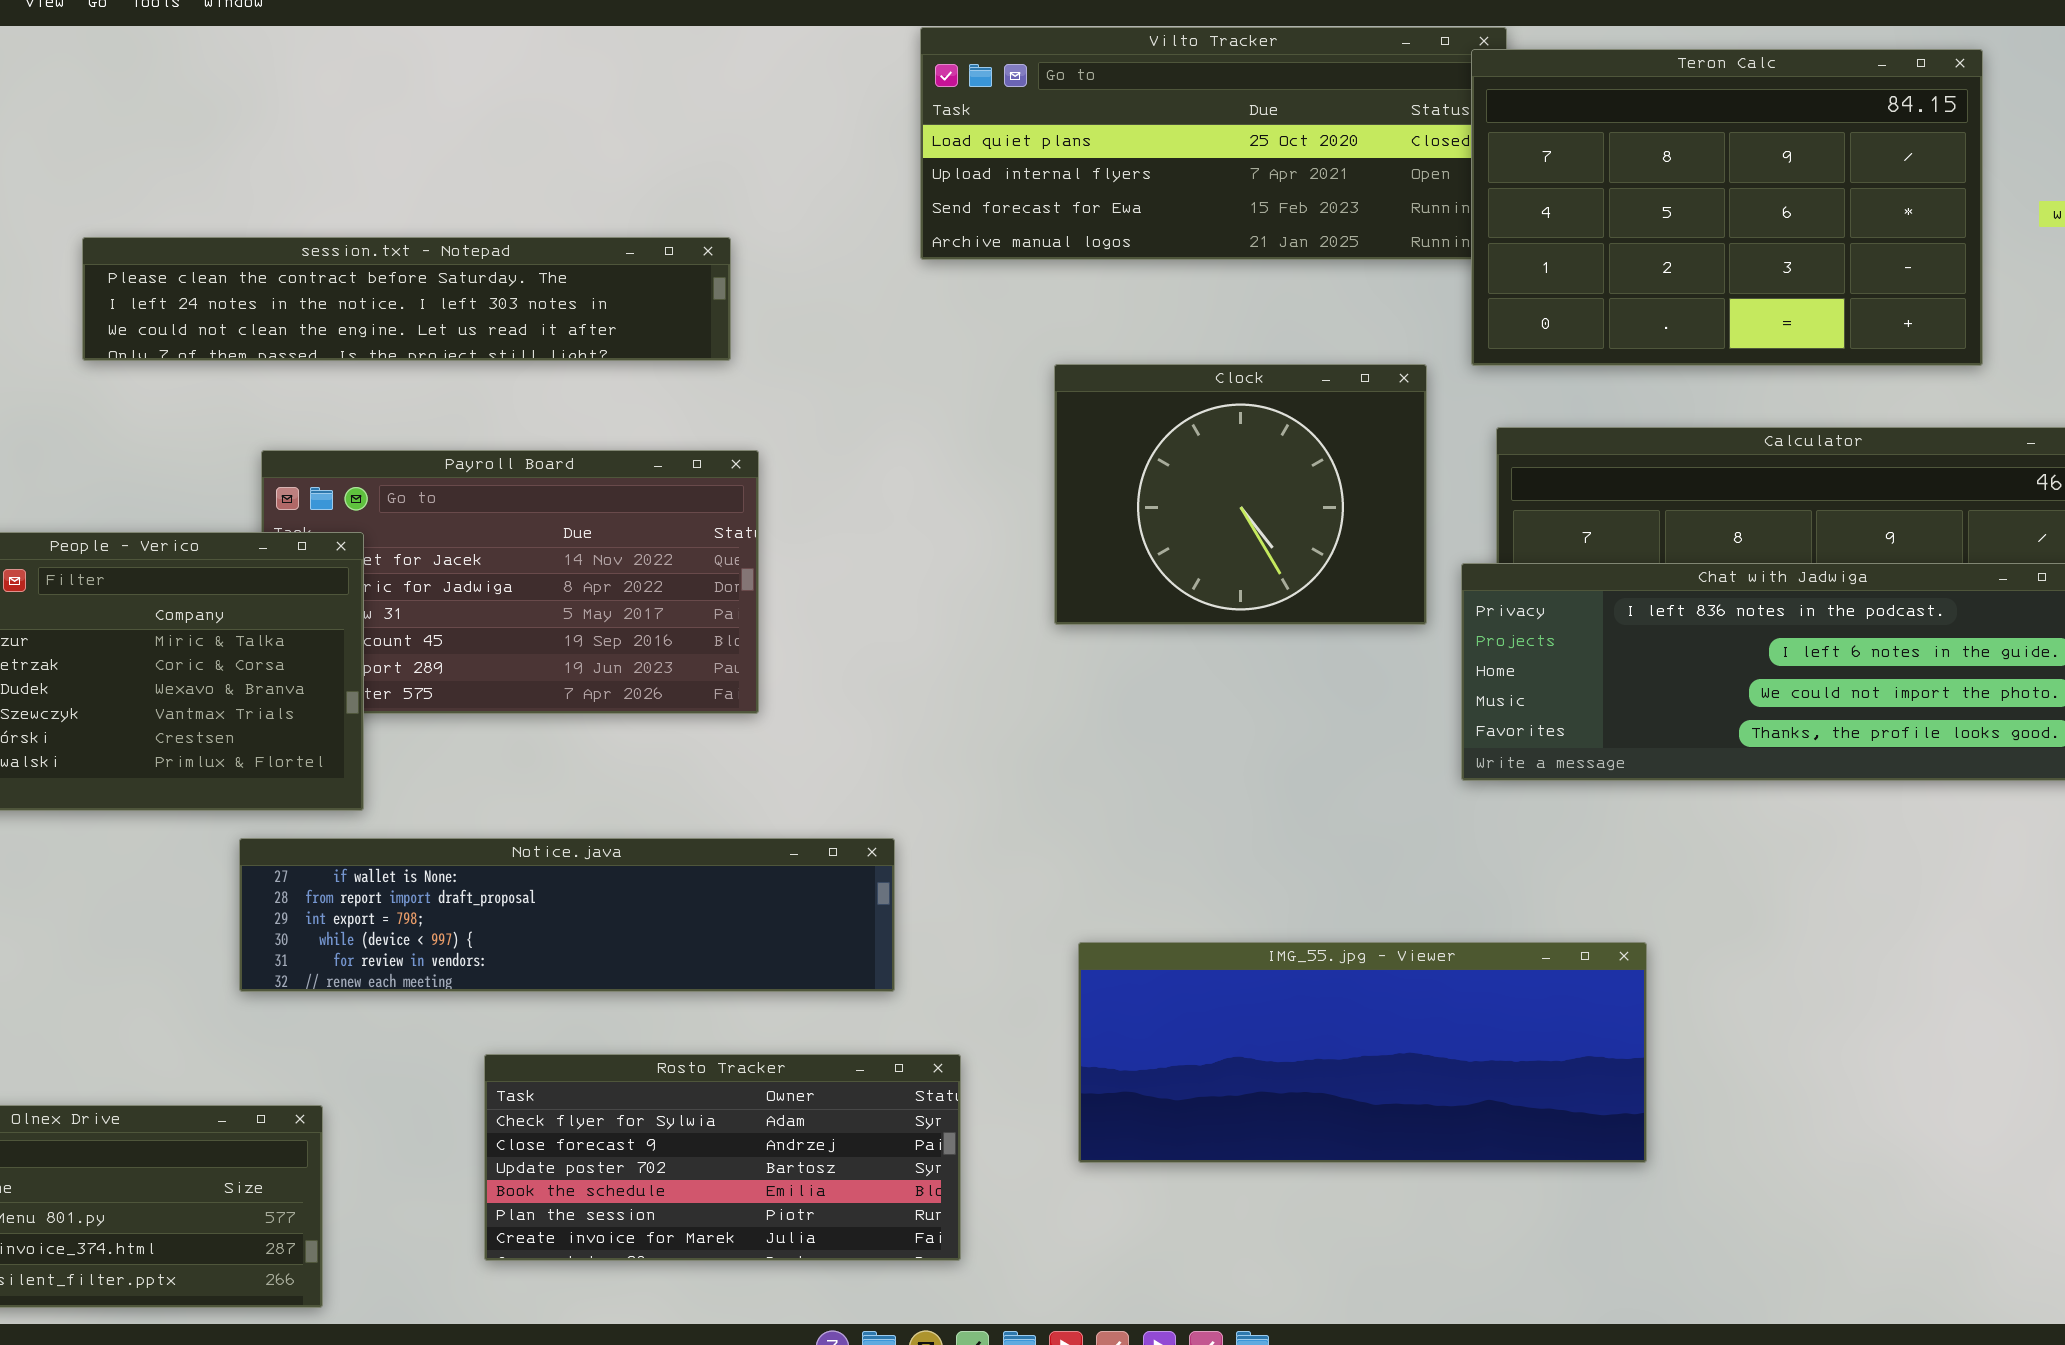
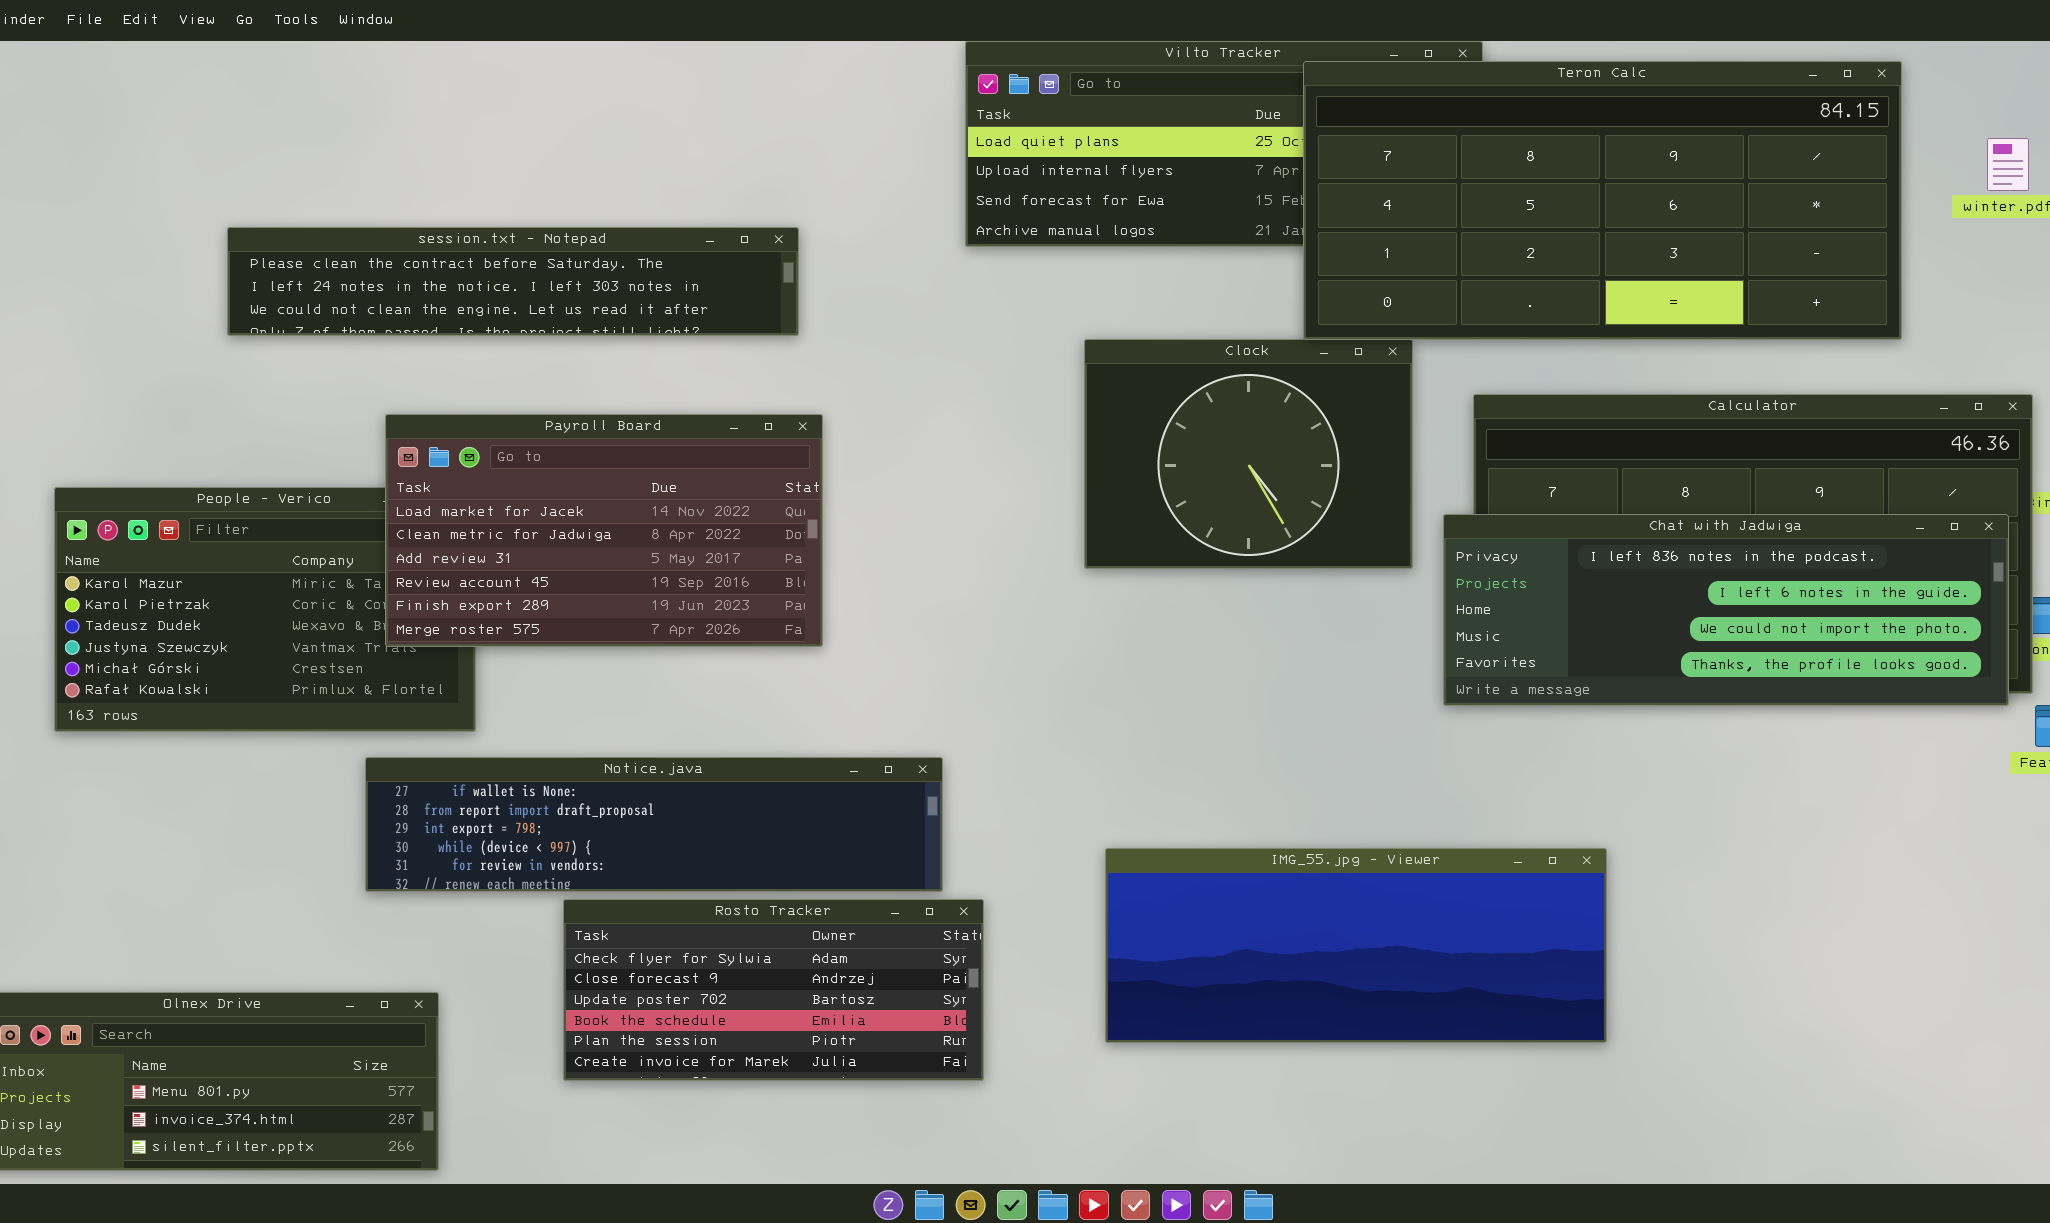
Teron Calc: [1471,49,1983,366] -> [1303,61,1902,340], resized
Payroll Board: [261,450,759,714] -> [385,414,823,647], raised
Rosto Tracker: [484,1054,961,1261] -> [563,899,984,1081], moved

